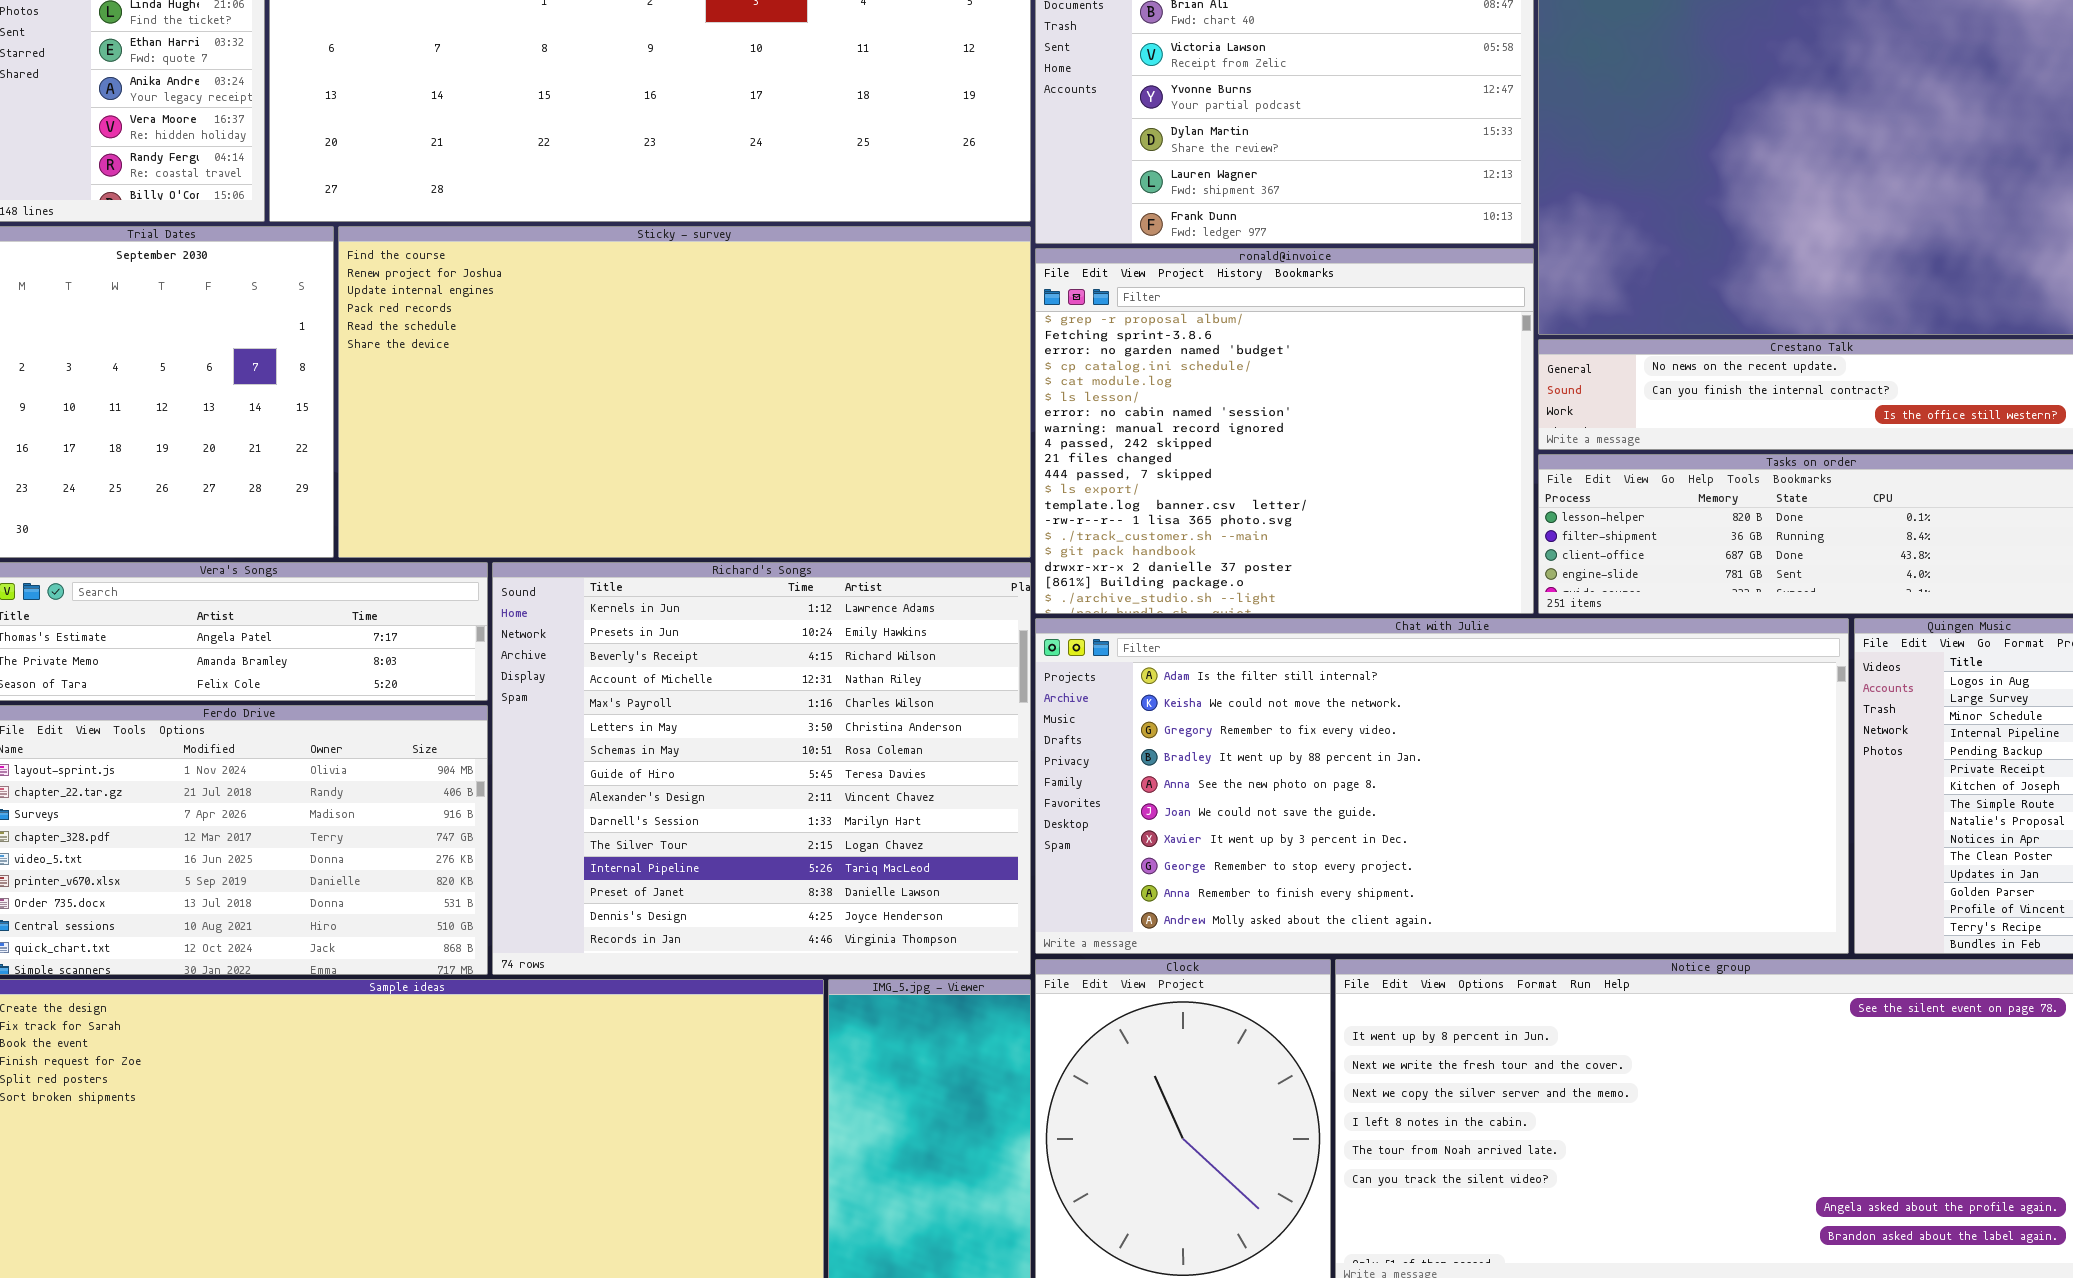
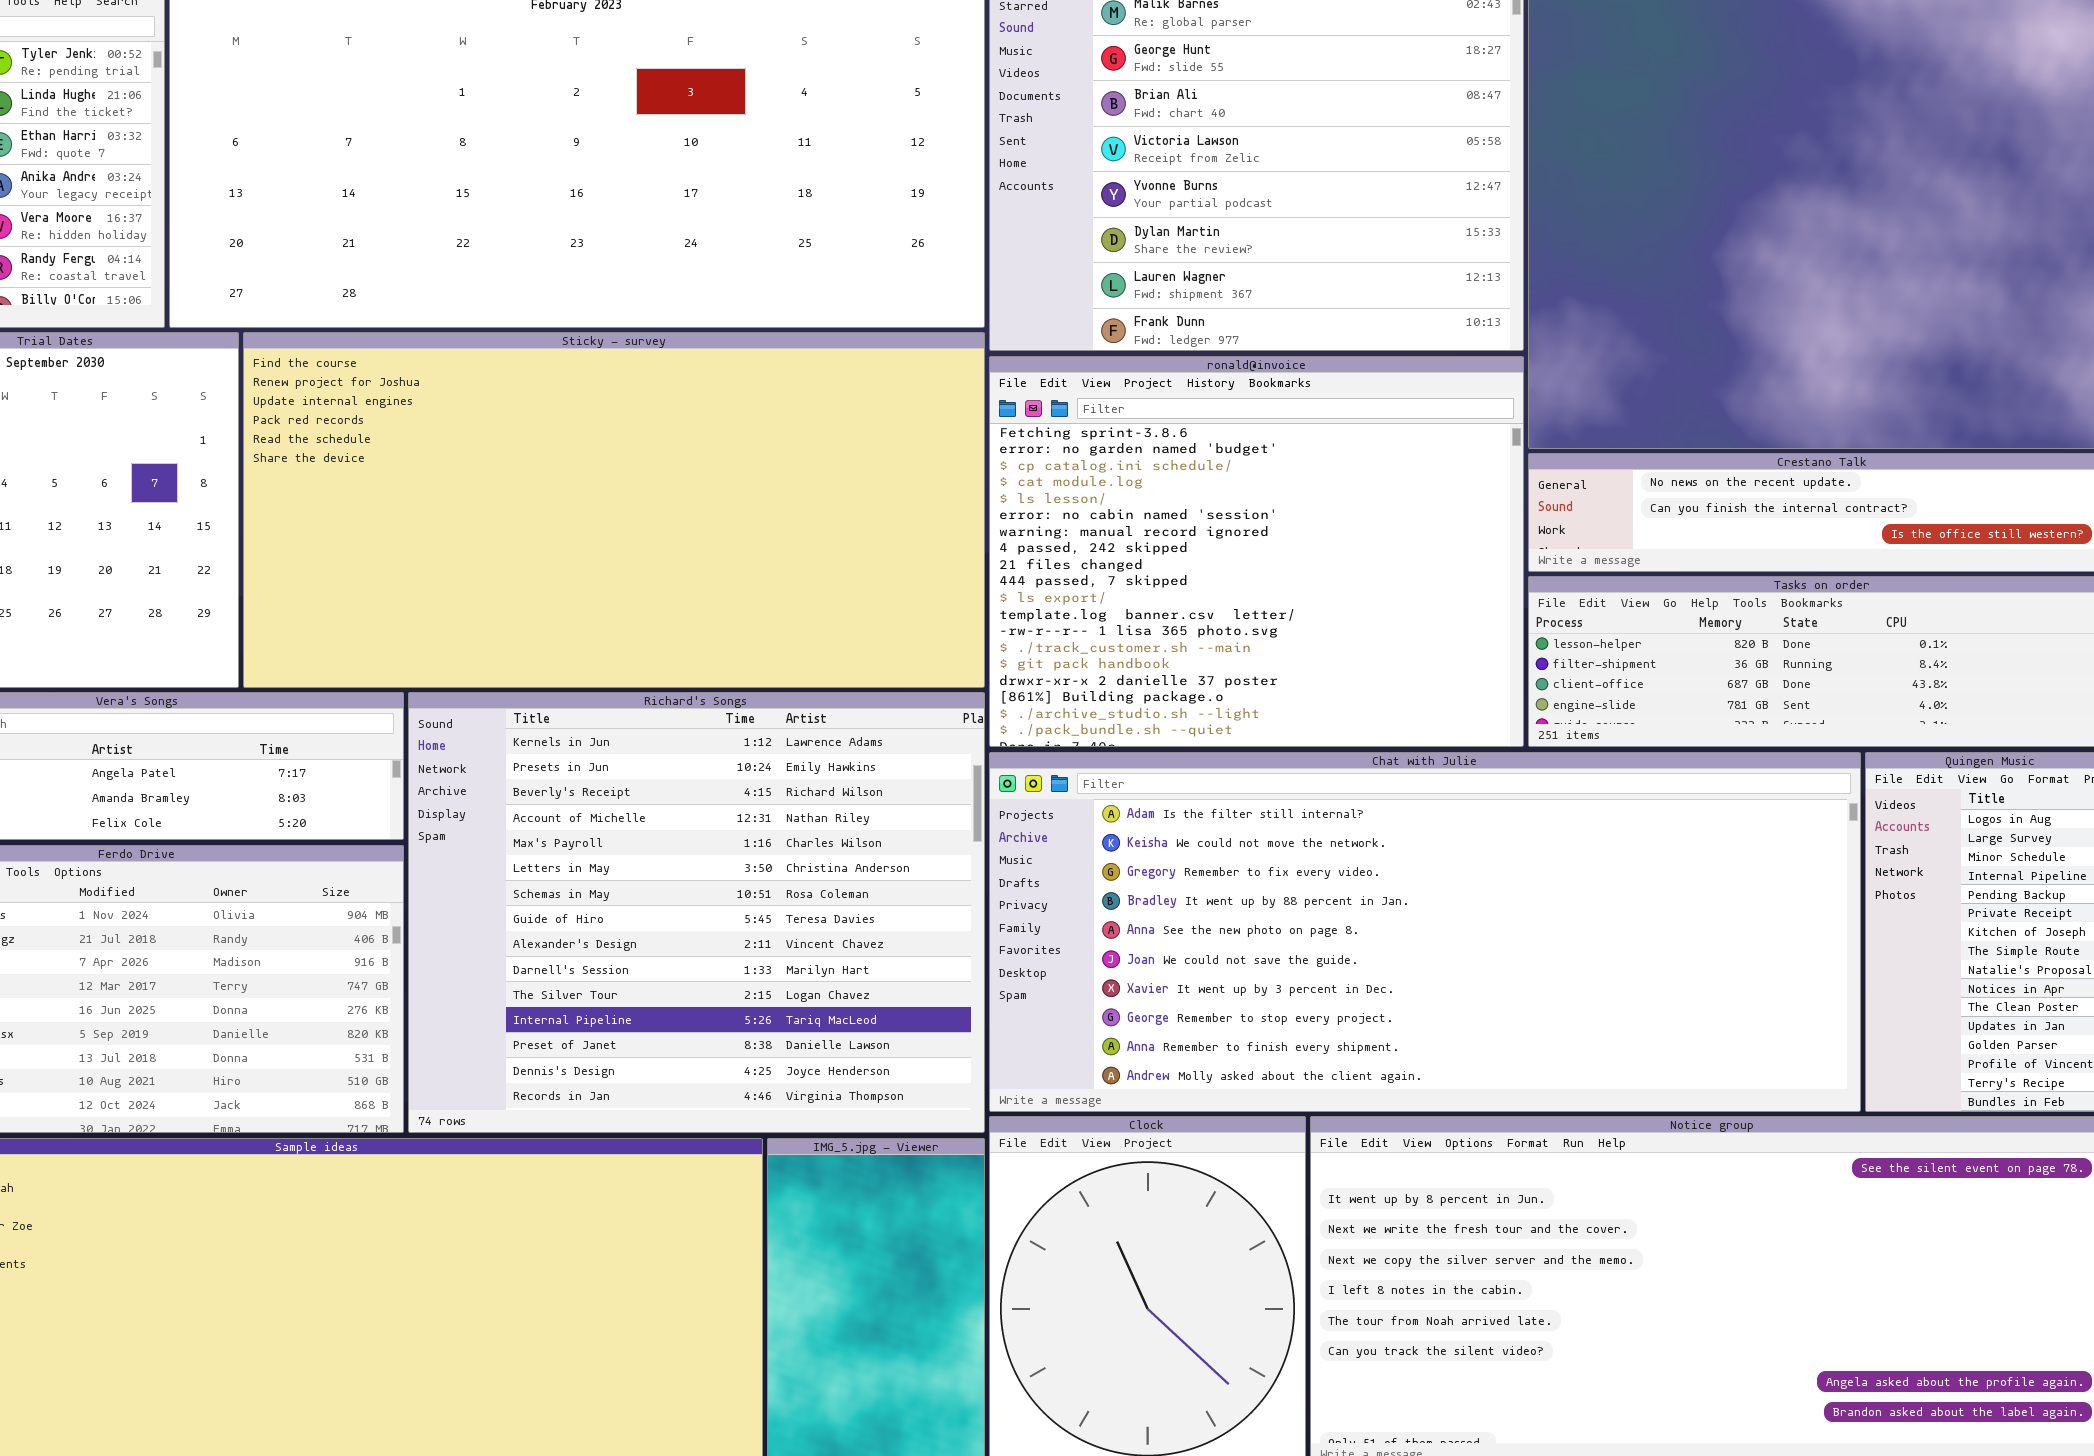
ronald@invoice: [1035,248,1534,614] -> [989,356,1524,747], scrolled down 1 row

